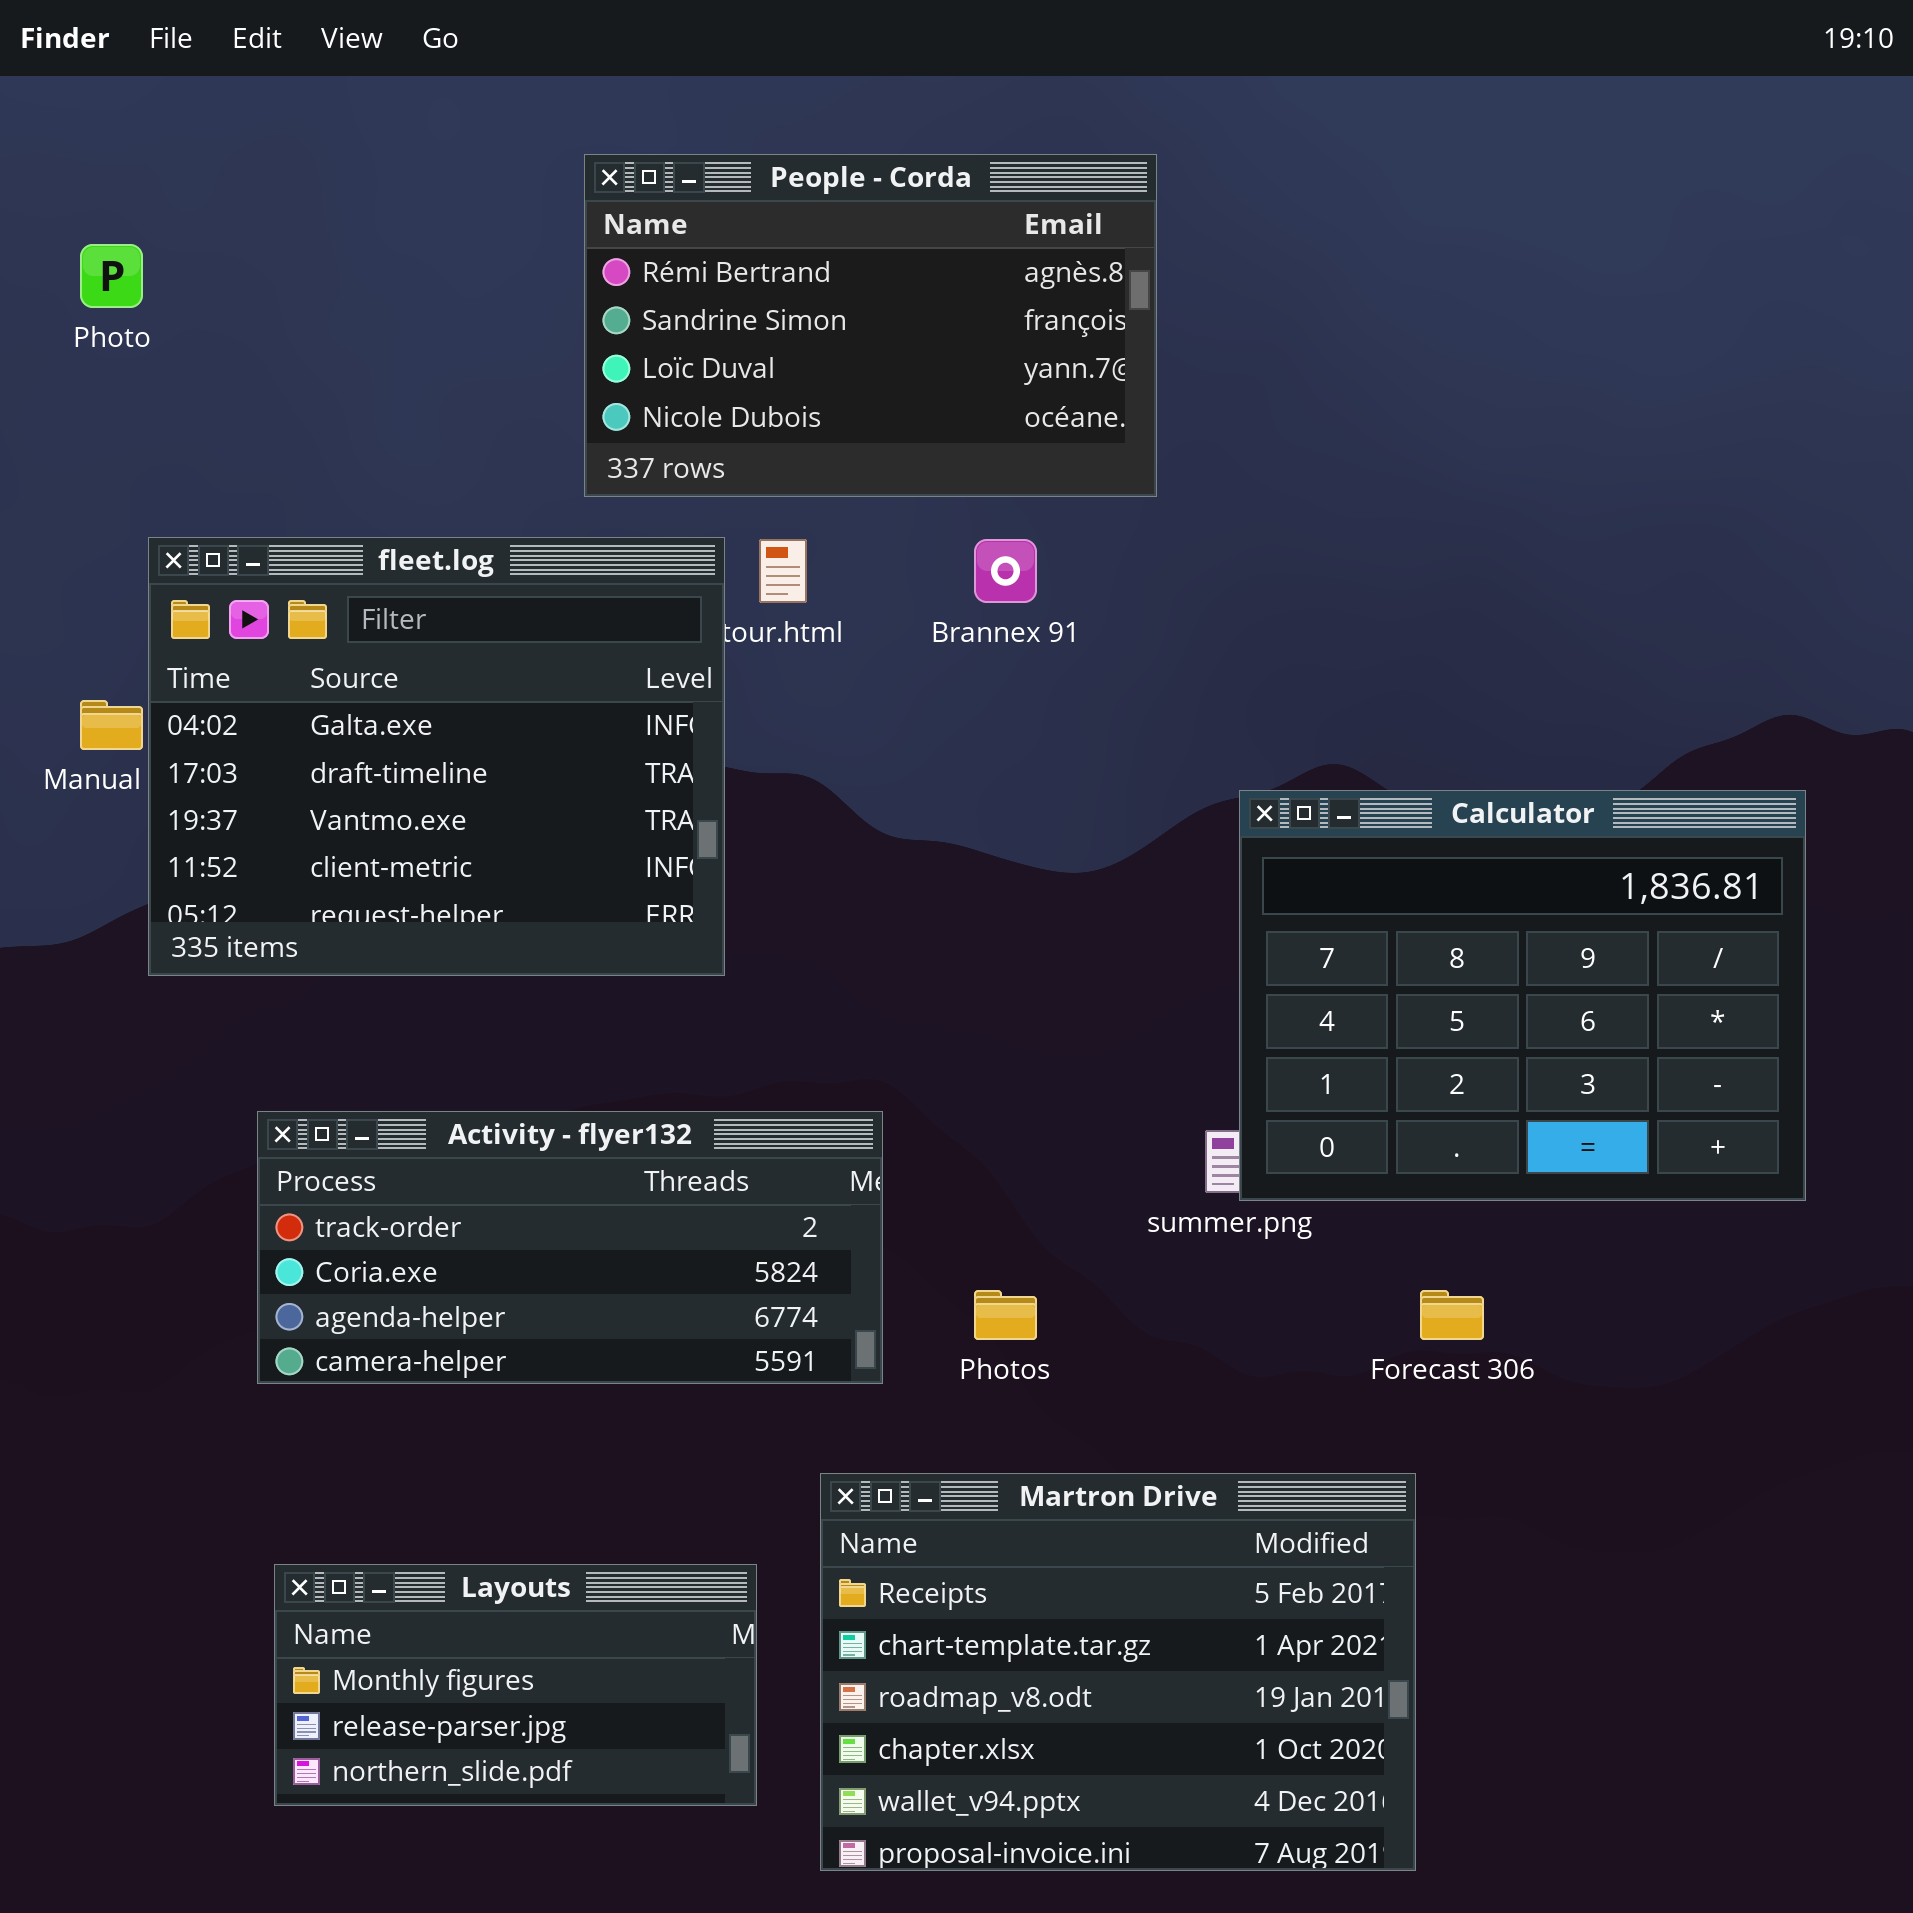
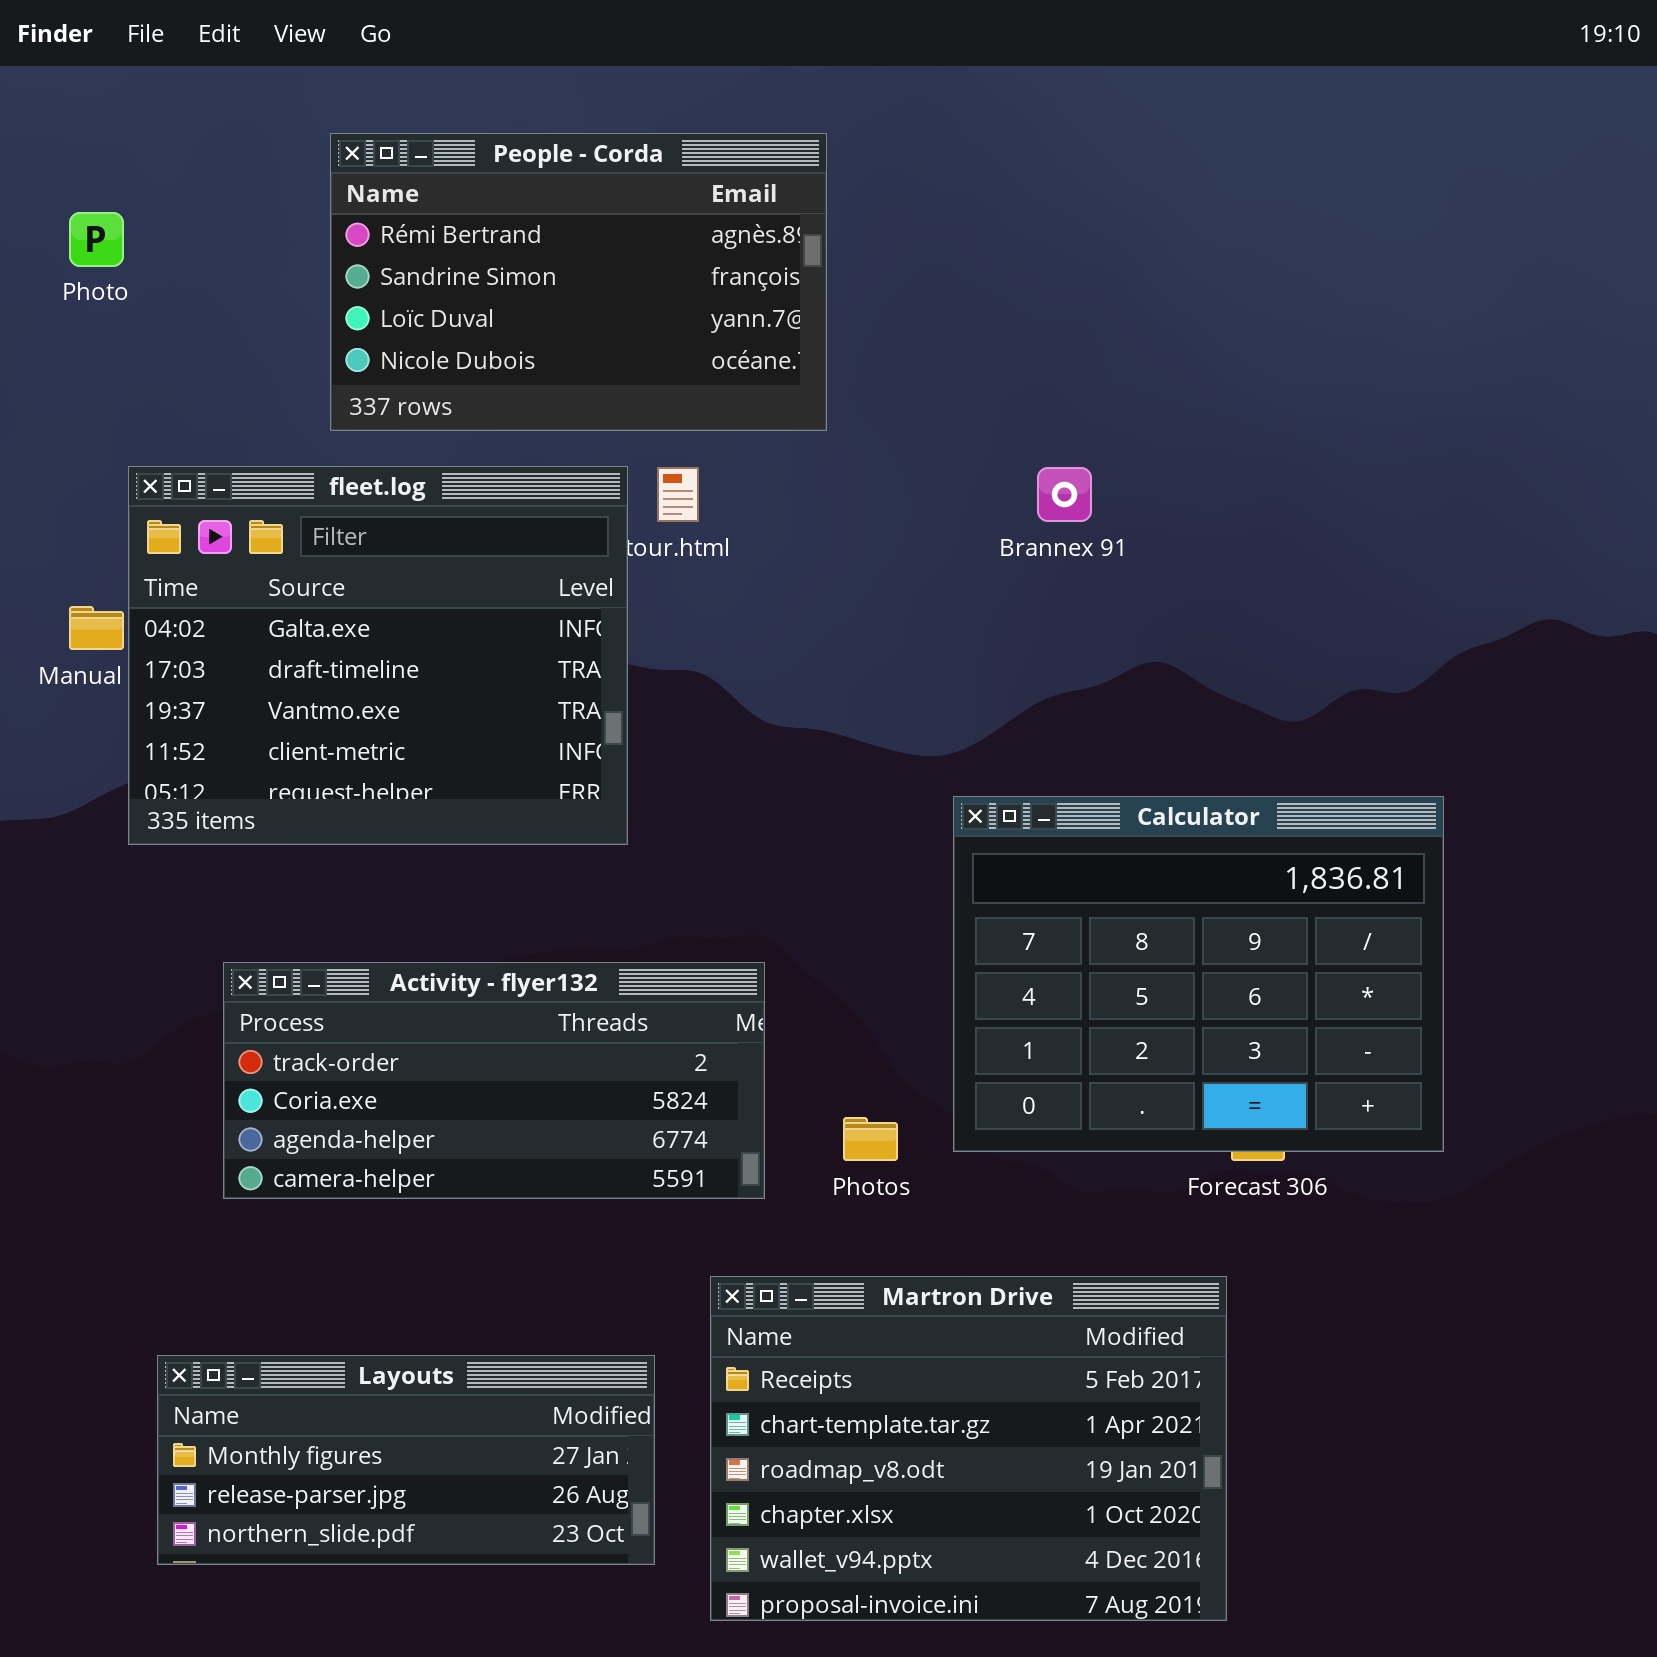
People - Corda: [584,154,1157,497] -> [330,133,827,431], moved
Brannex 91: [974,539,1037,603] -> [1037,467,1092,522], moved
Calculator: [1239,790,1806,1201] -> [953,796,1444,1152], moved
Layouts: [274,1564,757,1806] -> [157,1355,655,1565], resized

